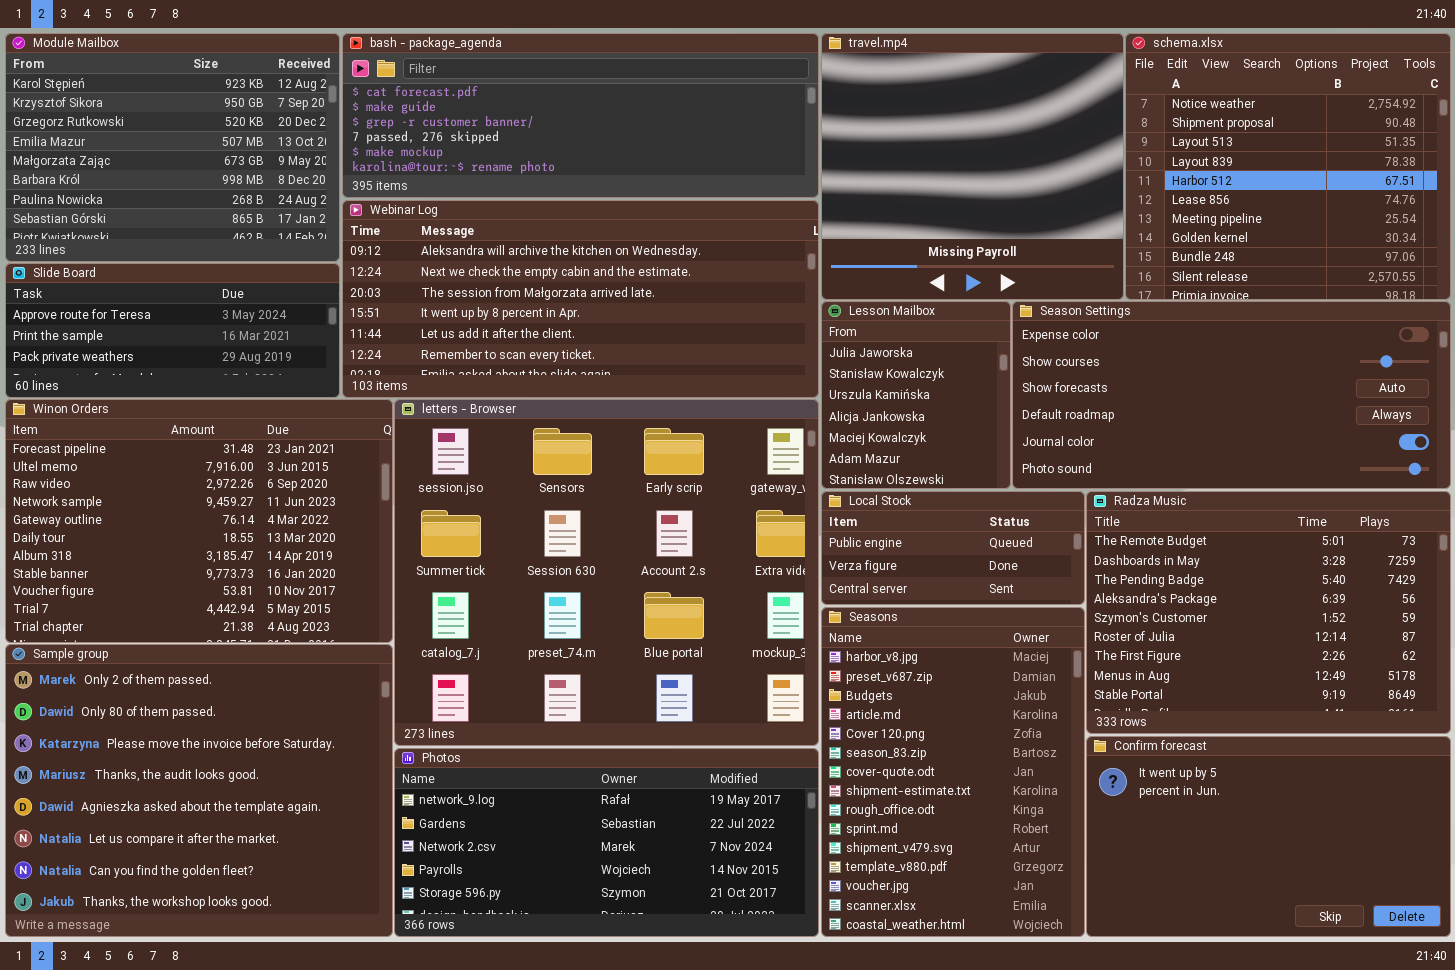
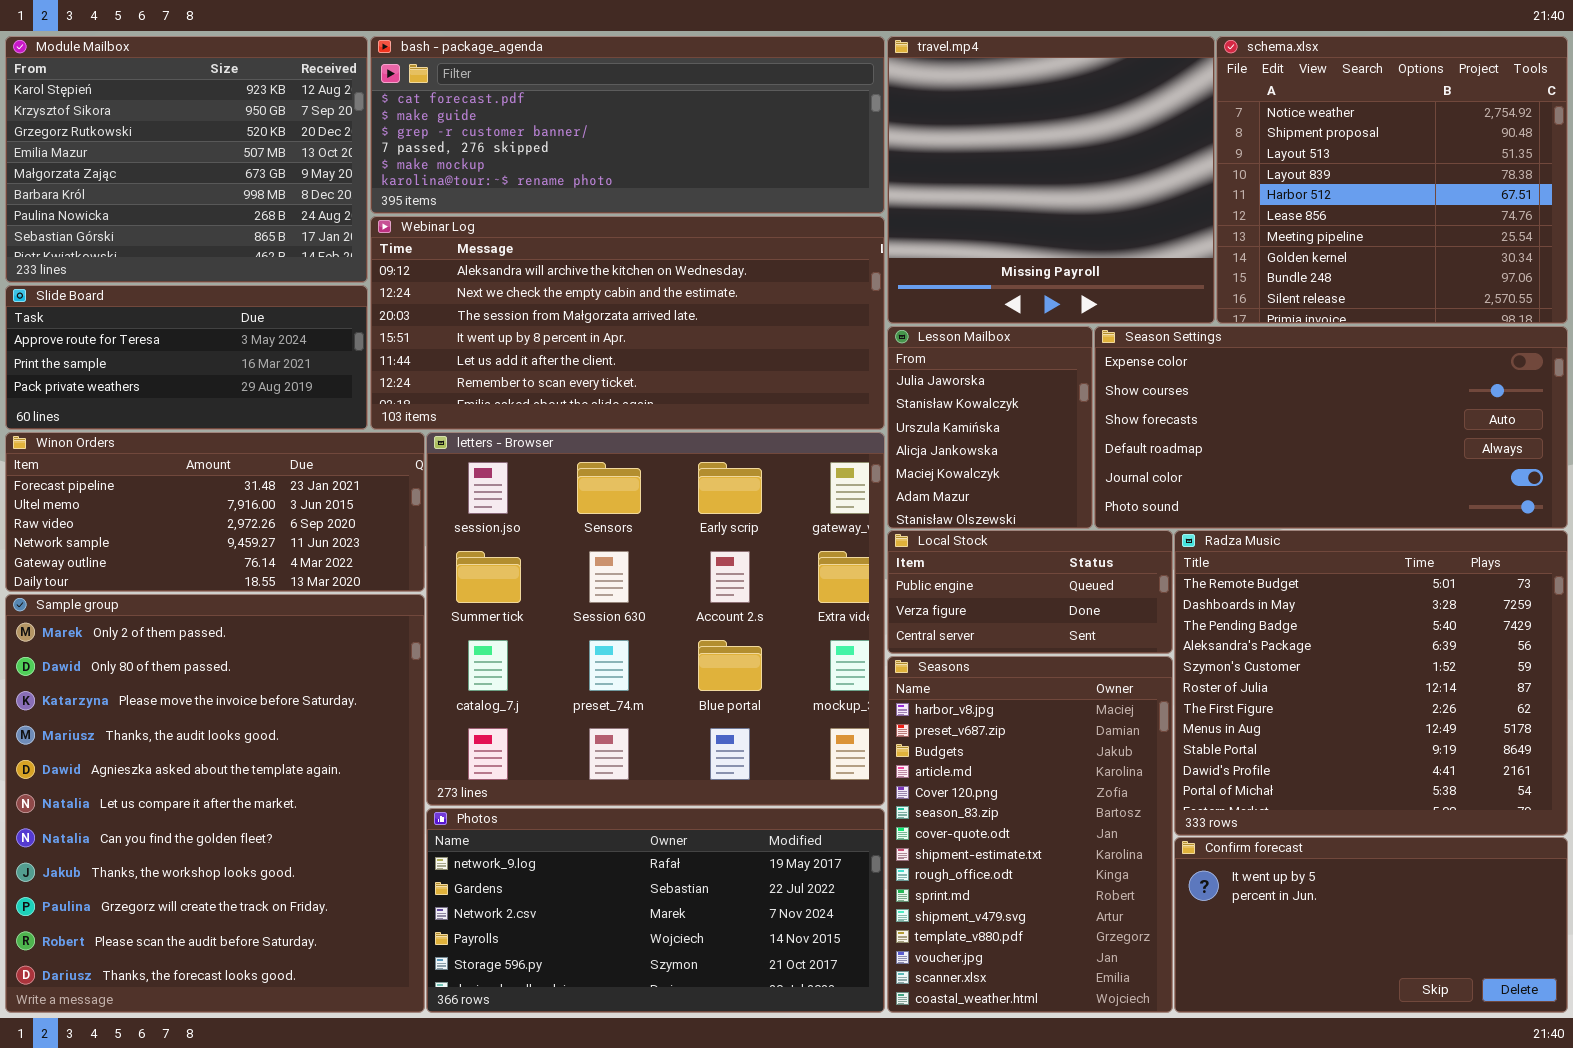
Winon Orders: [5,399,393,643] -> [5,432,425,592], resized
Radza Music: [1086,491,1451,734] -> [1174,530,1568,836], resized
Sample group: [5,644,393,937] -> [5,594,425,1013], resized
Confirm forecast: [1086,736,1451,937] -> [1174,837,1568,1013], resized

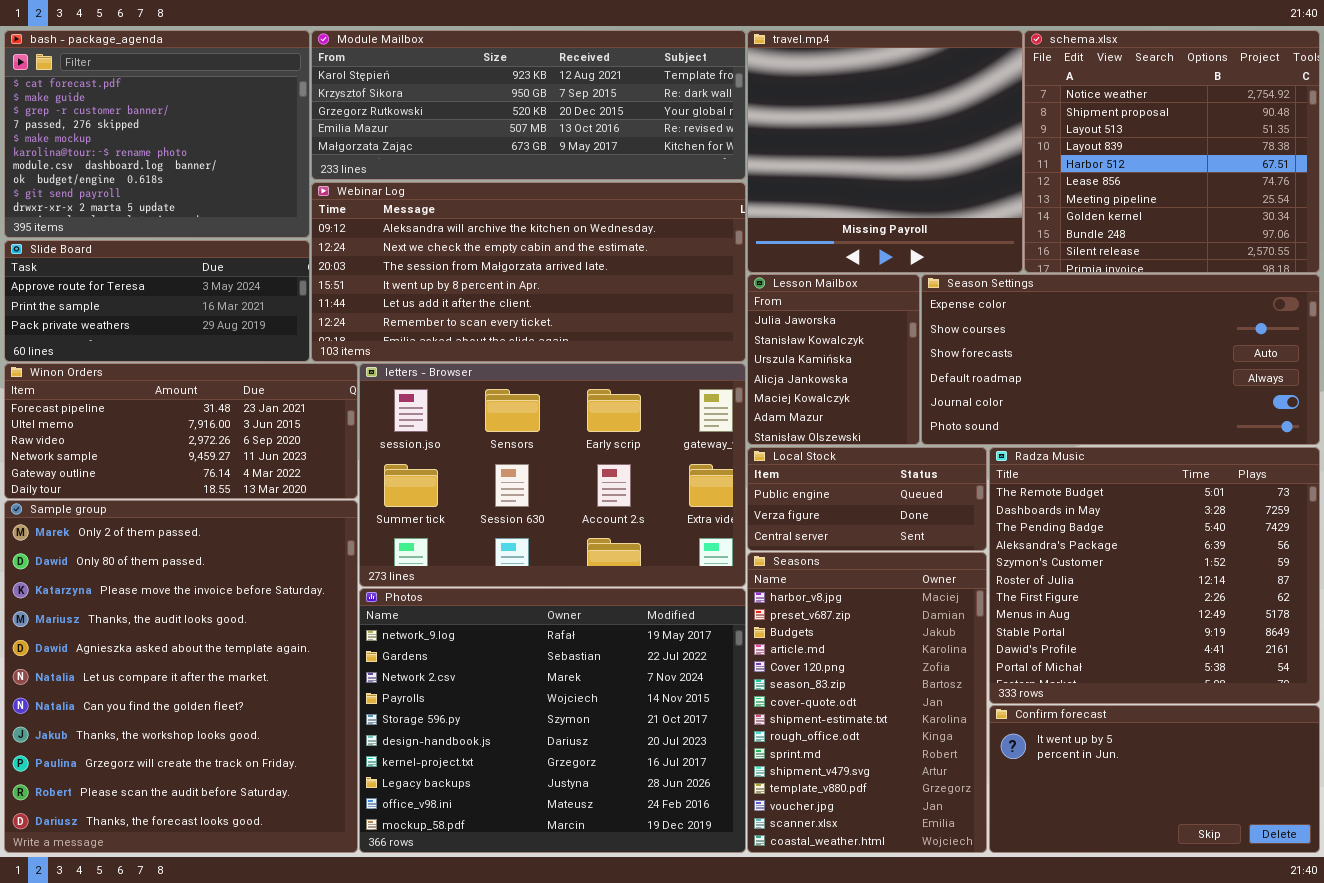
Module Mailbox: [5,36,368,283] -> [311,30,746,180], moved, resized
bash - package_agenda: [370,36,885,214] -> [4,30,310,238], moved, resized
letters - Browser: [426,432,885,806] -> [359,363,746,587], resized
Photos: [426,808,885,1013] -> [359,588,746,853], resized

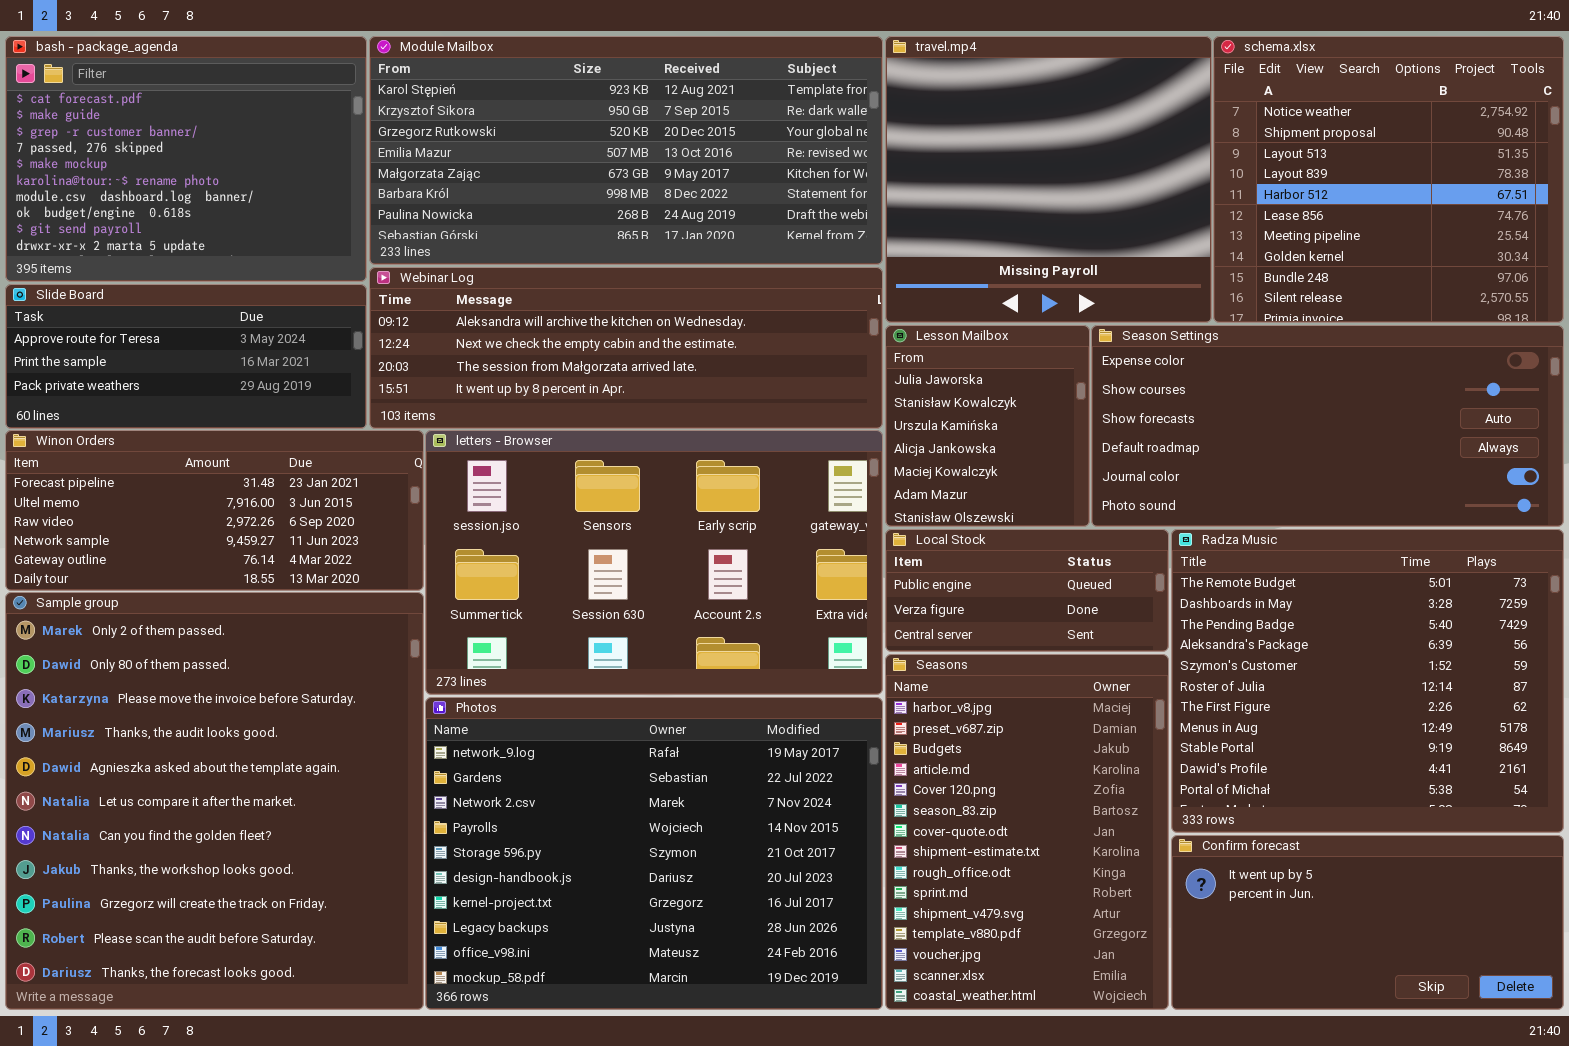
Module Mailbox: [311,30,746,180] -> [369,36,883,265], resized
Webinar Log: [311,182,746,362] -> [369,267,883,429], resized

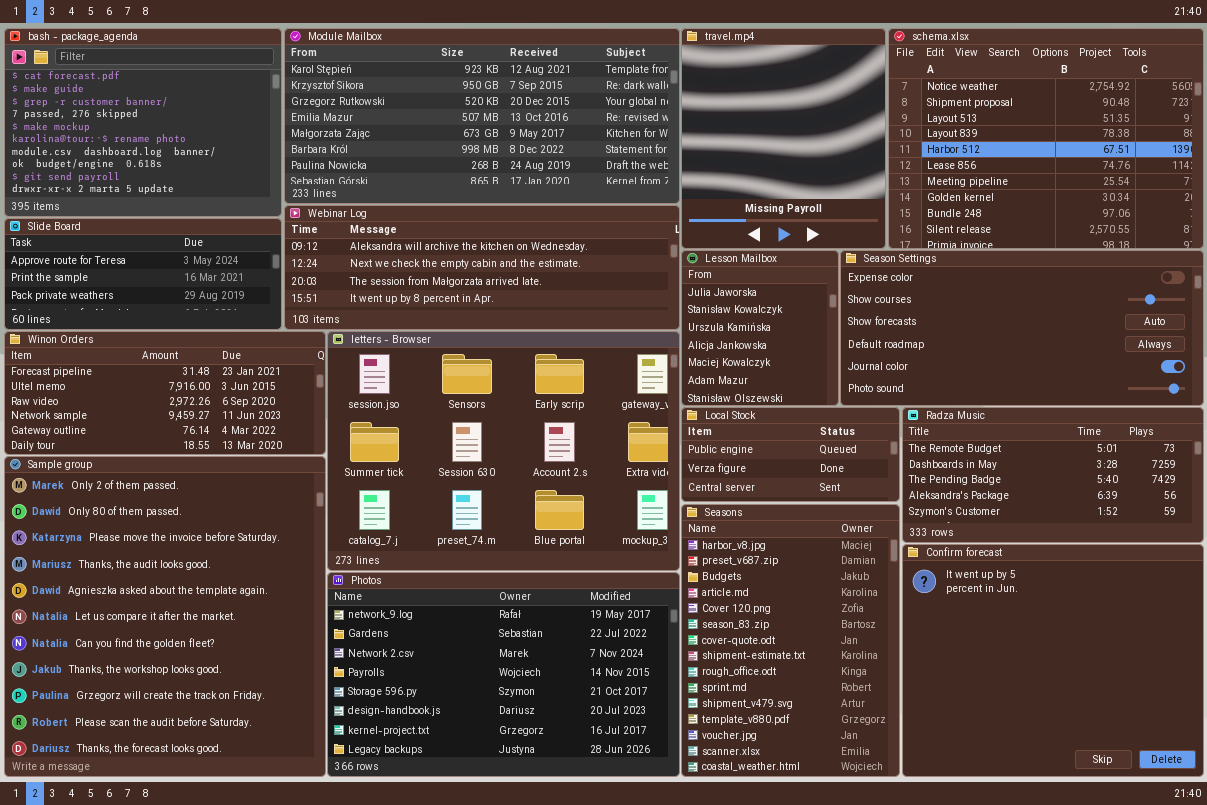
travel.mp4: [885,36,1212,323] -> [681,28,886,249], resized
schema.xlsx: [1213,36,1564,323] -> [888,28,1204,249], resized
letters - Browser: [425,430,883,695] -> [327,331,680,571], resized
Radza Music: [1171,529,1564,833] -> [902,407,1204,543], resized
Photos: [425,697,883,1010] -> [327,572,680,777], resized
Confirm forecast: [1171,835,1564,1010] -> [902,544,1204,777], resized

